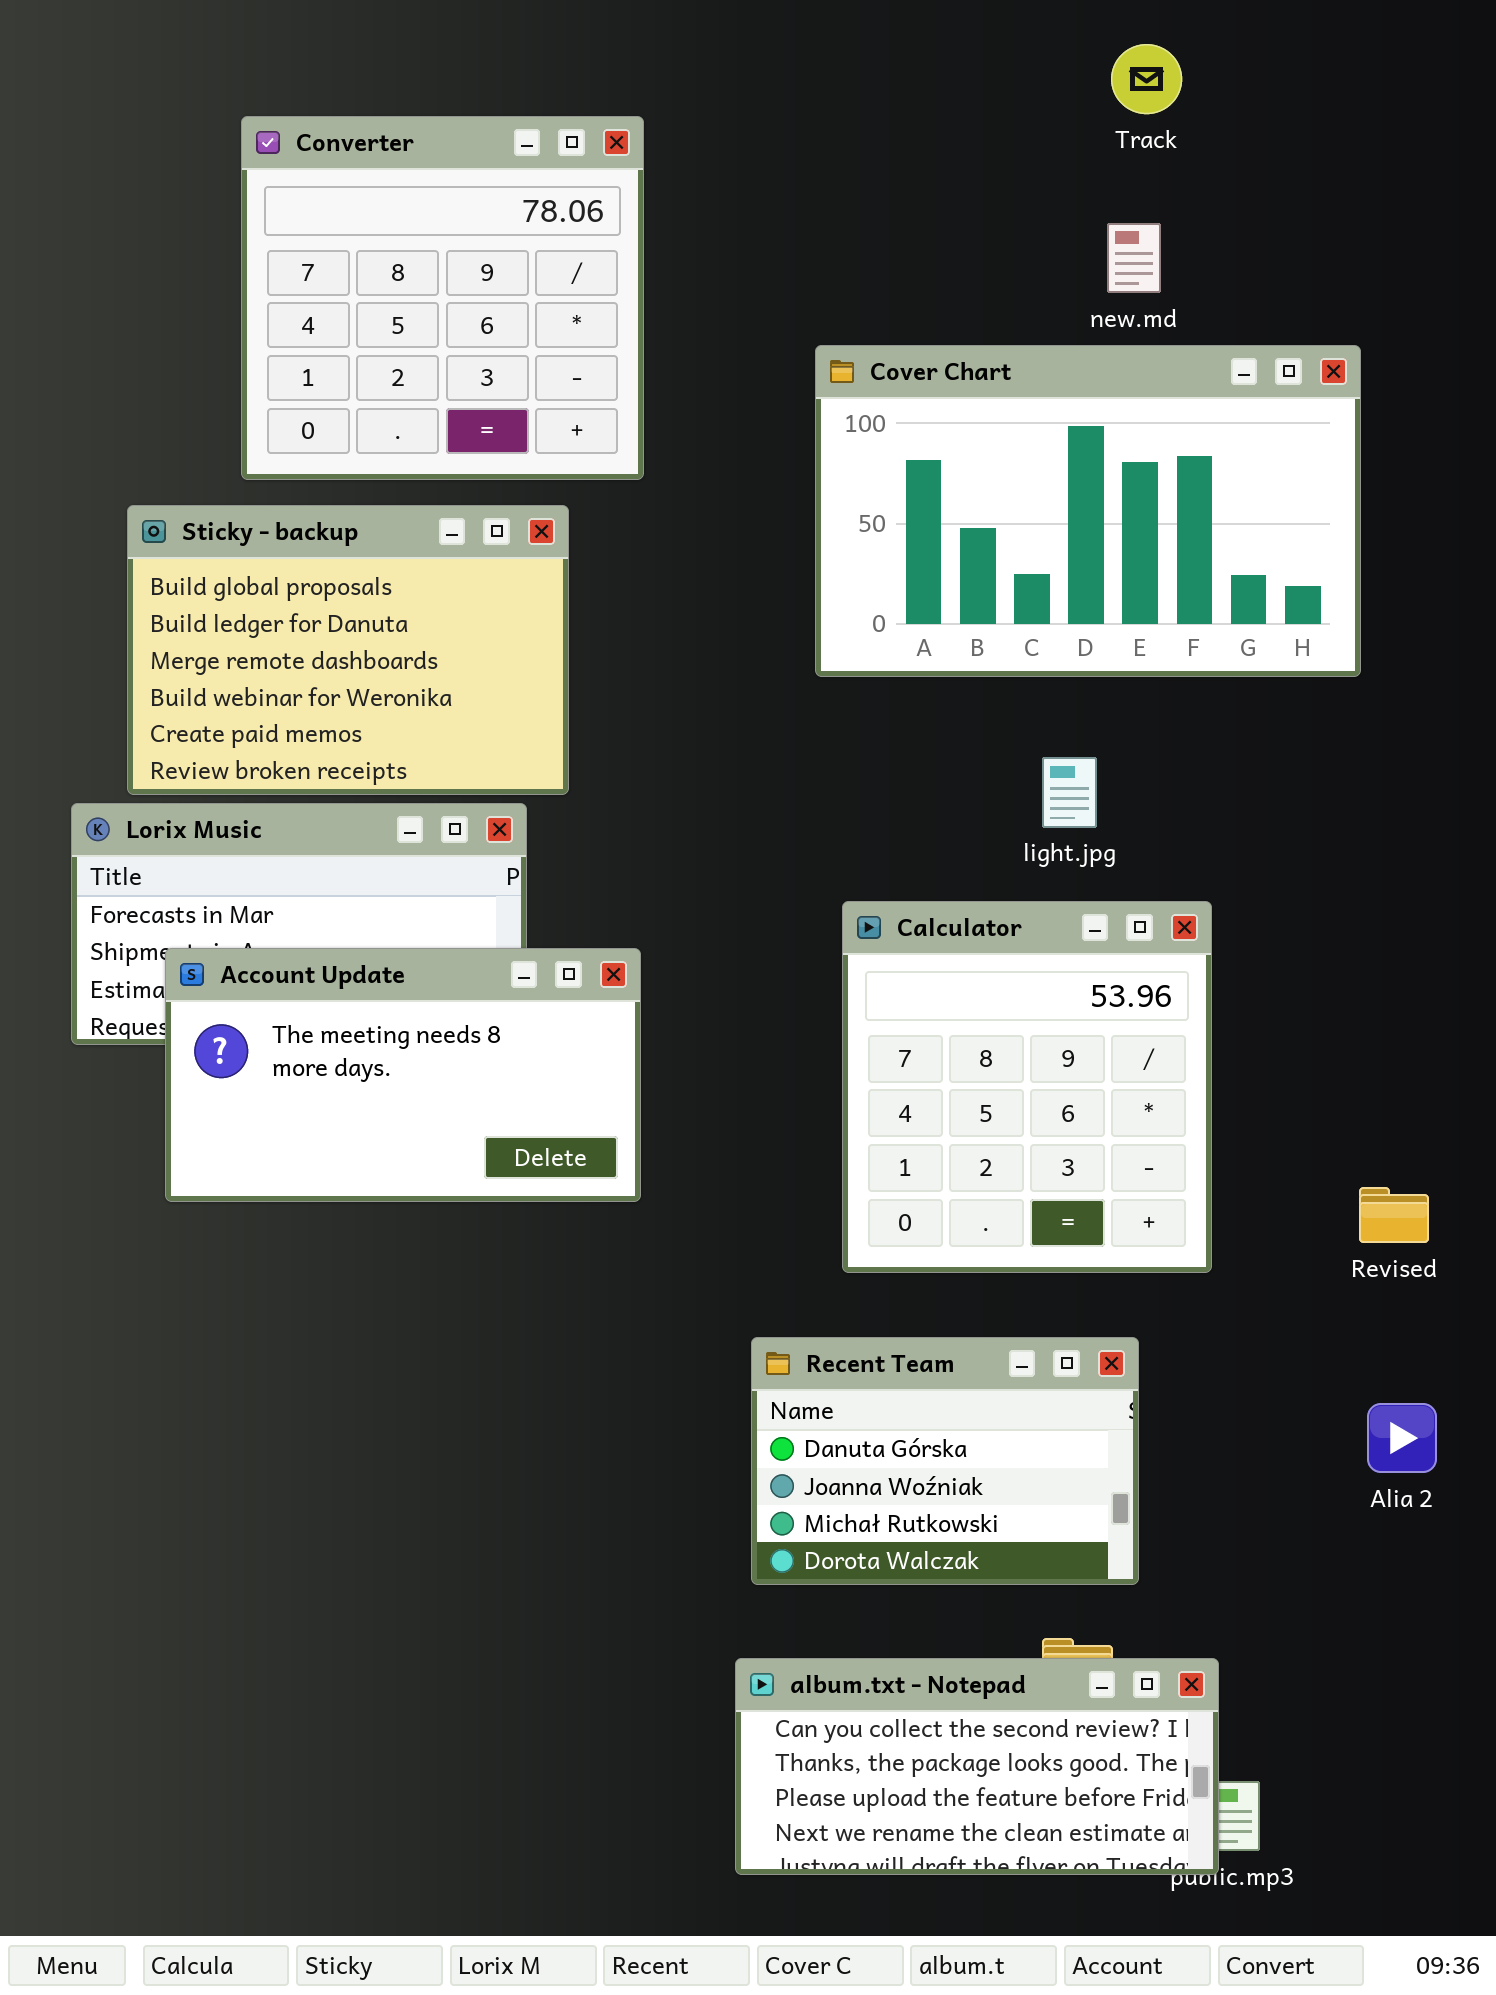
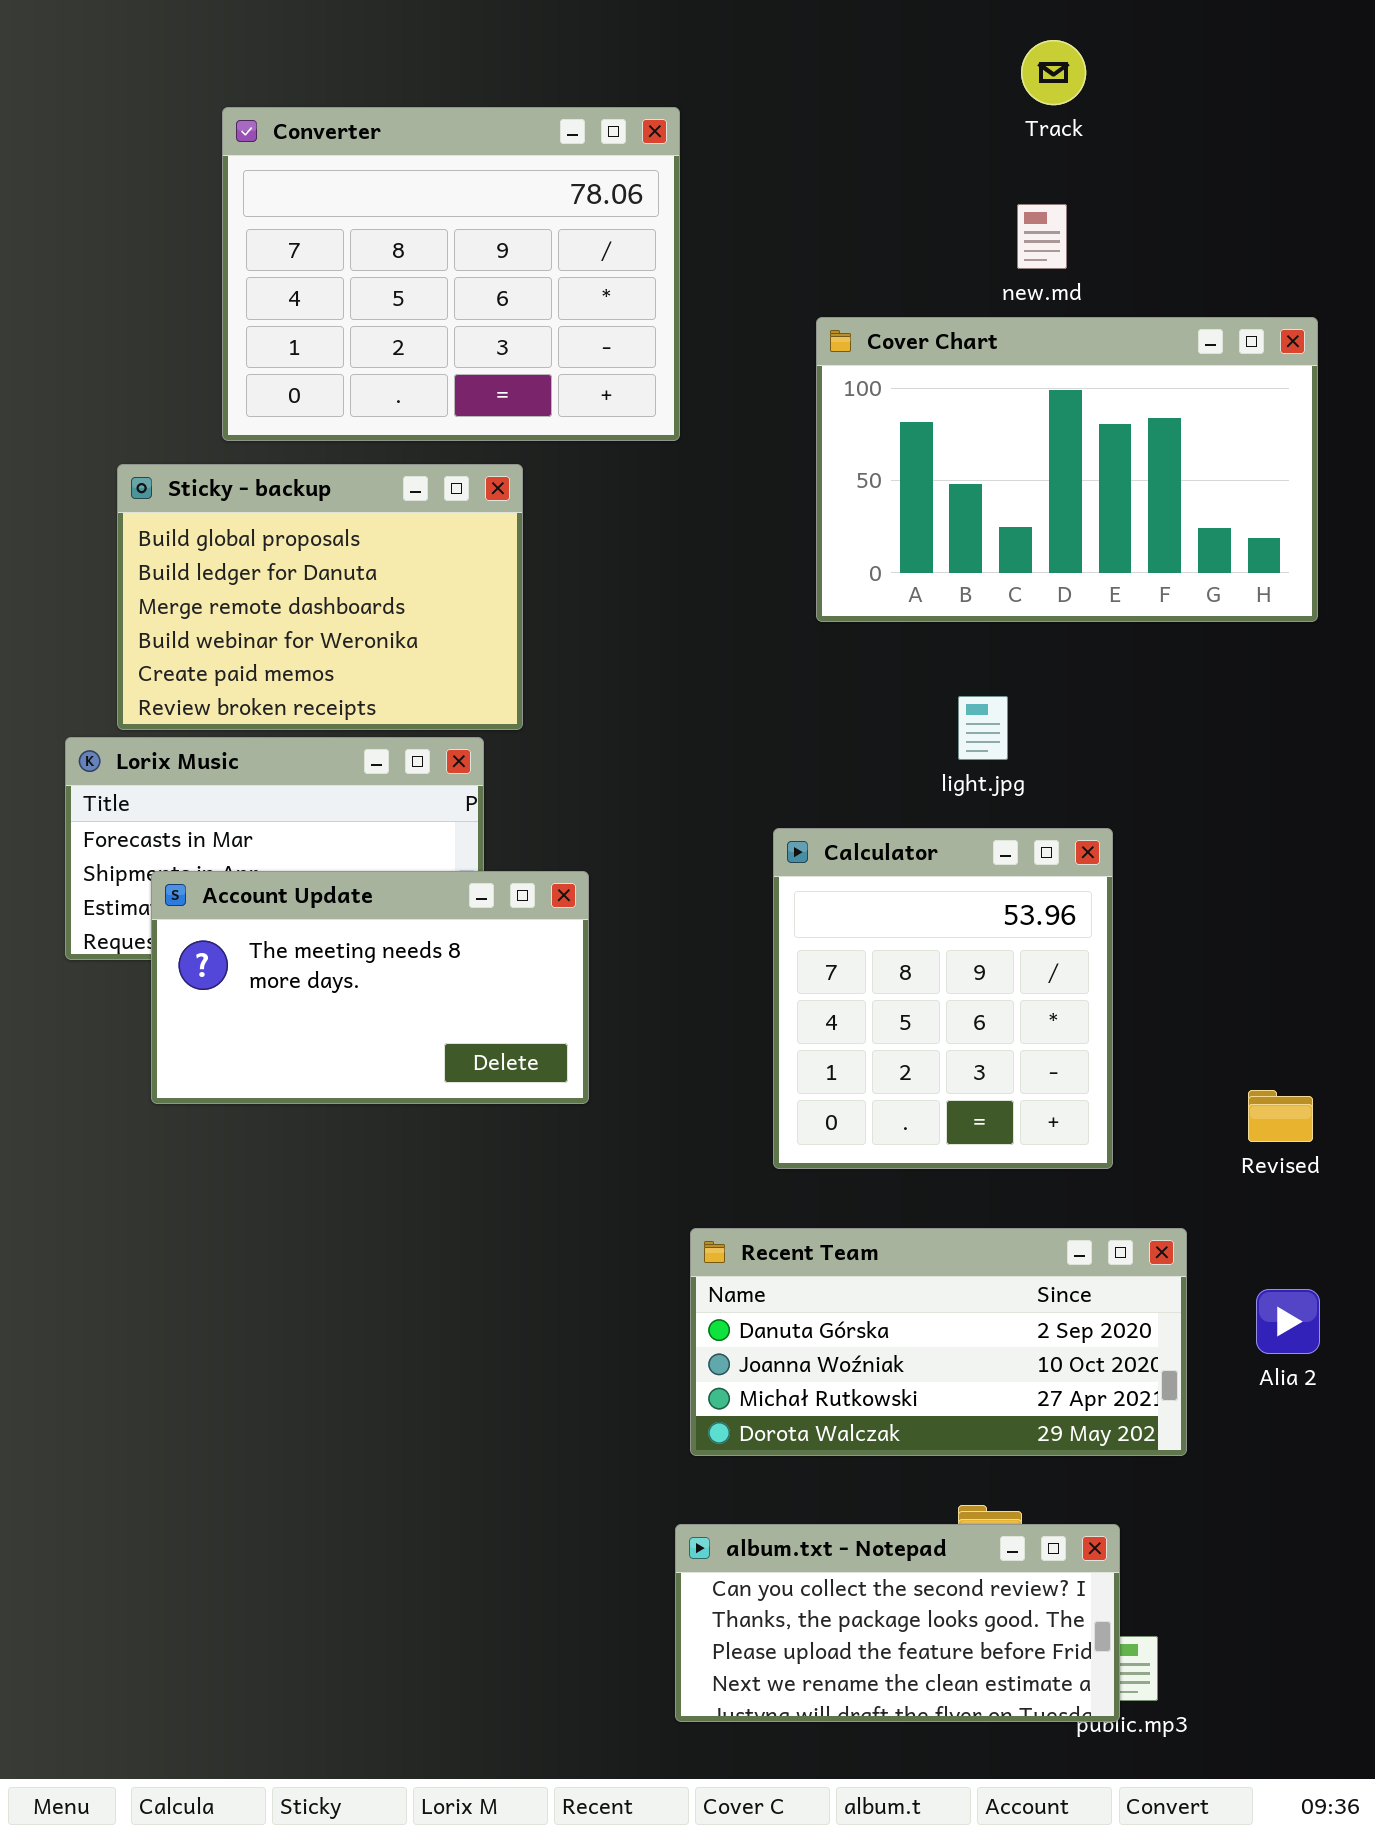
Converter: [241,116,644,480] -> [222,107,680,441], resized
Cover Chart: [815,345,1361,677] -> [816,317,1318,622], moved
Recent Team: [751,1337,1139,1585] -> [690,1228,1187,1456], resized

